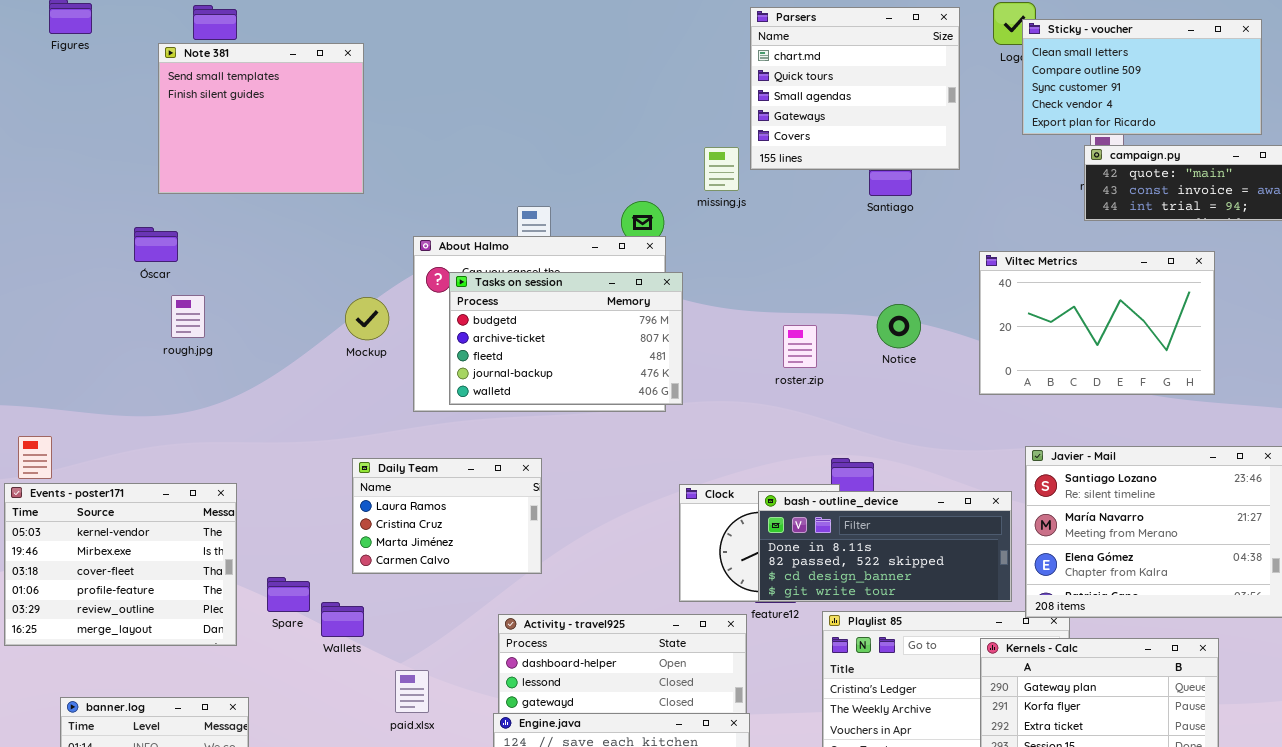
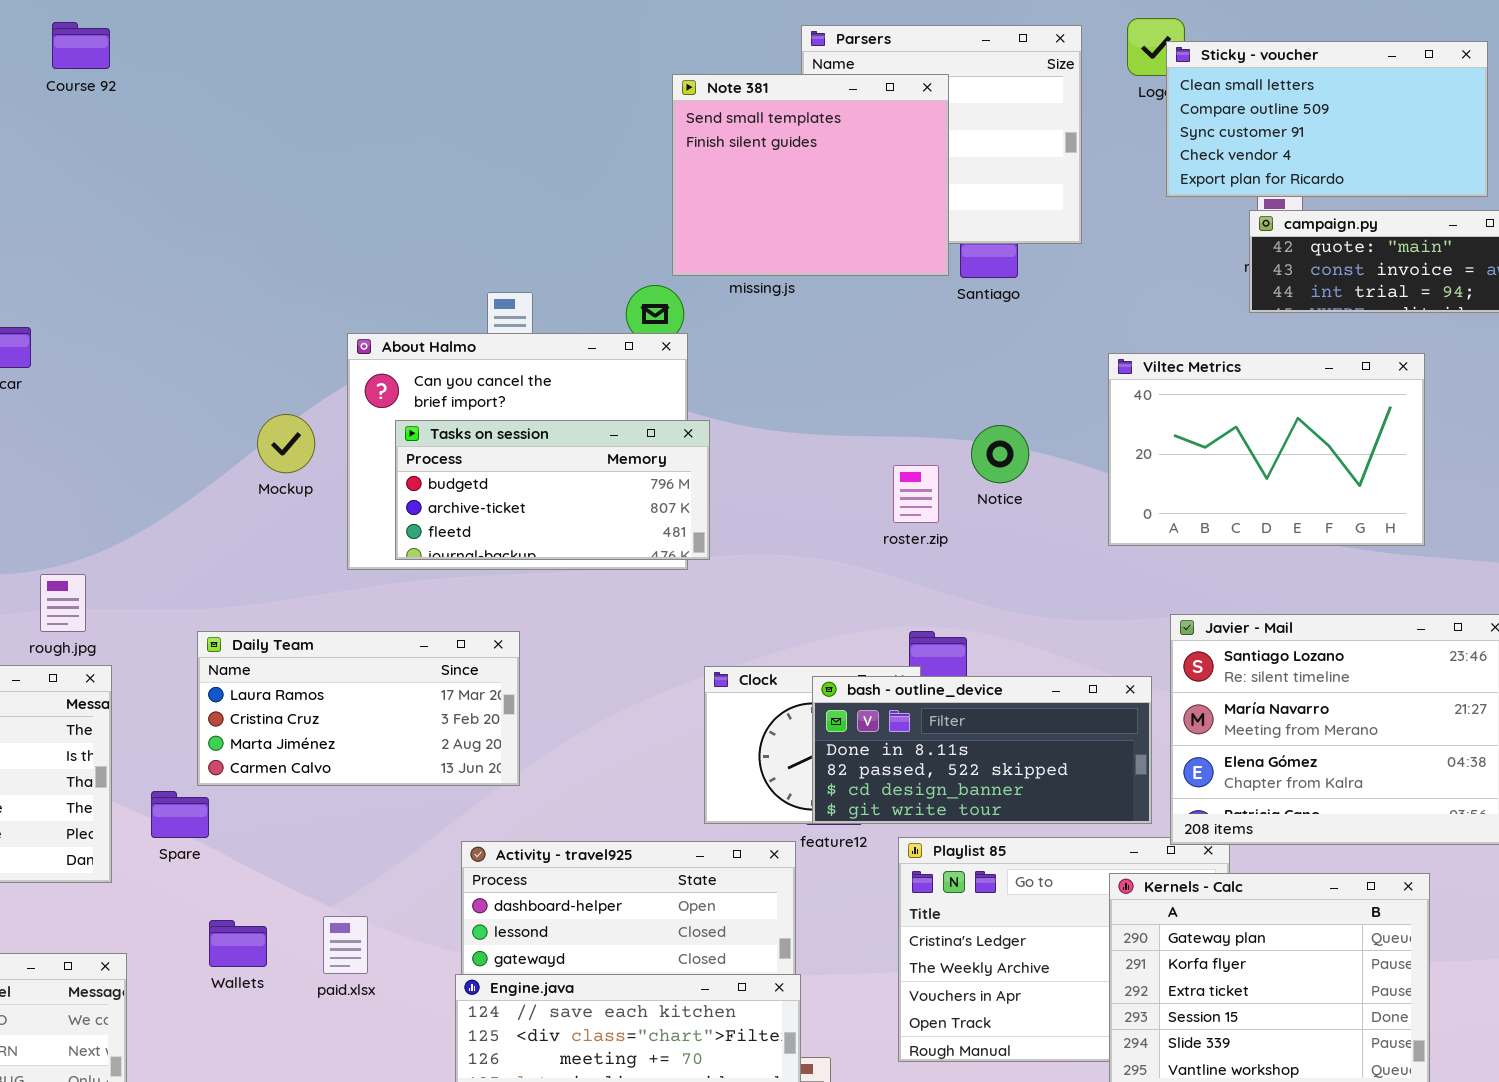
Note 381: [158,43,364,194] -> [672,74,949,276], moved
Tasks on session: [449,272,683,405] -> [395,420,710,560], resized
rough.jpg: [171,295,205,338] -> [40,574,86,632], moved
roster.zip: [783,325,817,368] -> [893,465,939,523], moved
Daily Team: [352,458,542,574] -> [197,631,520,786], resized
Wallets: [321,602,364,637] -> [209,920,267,967], moved

